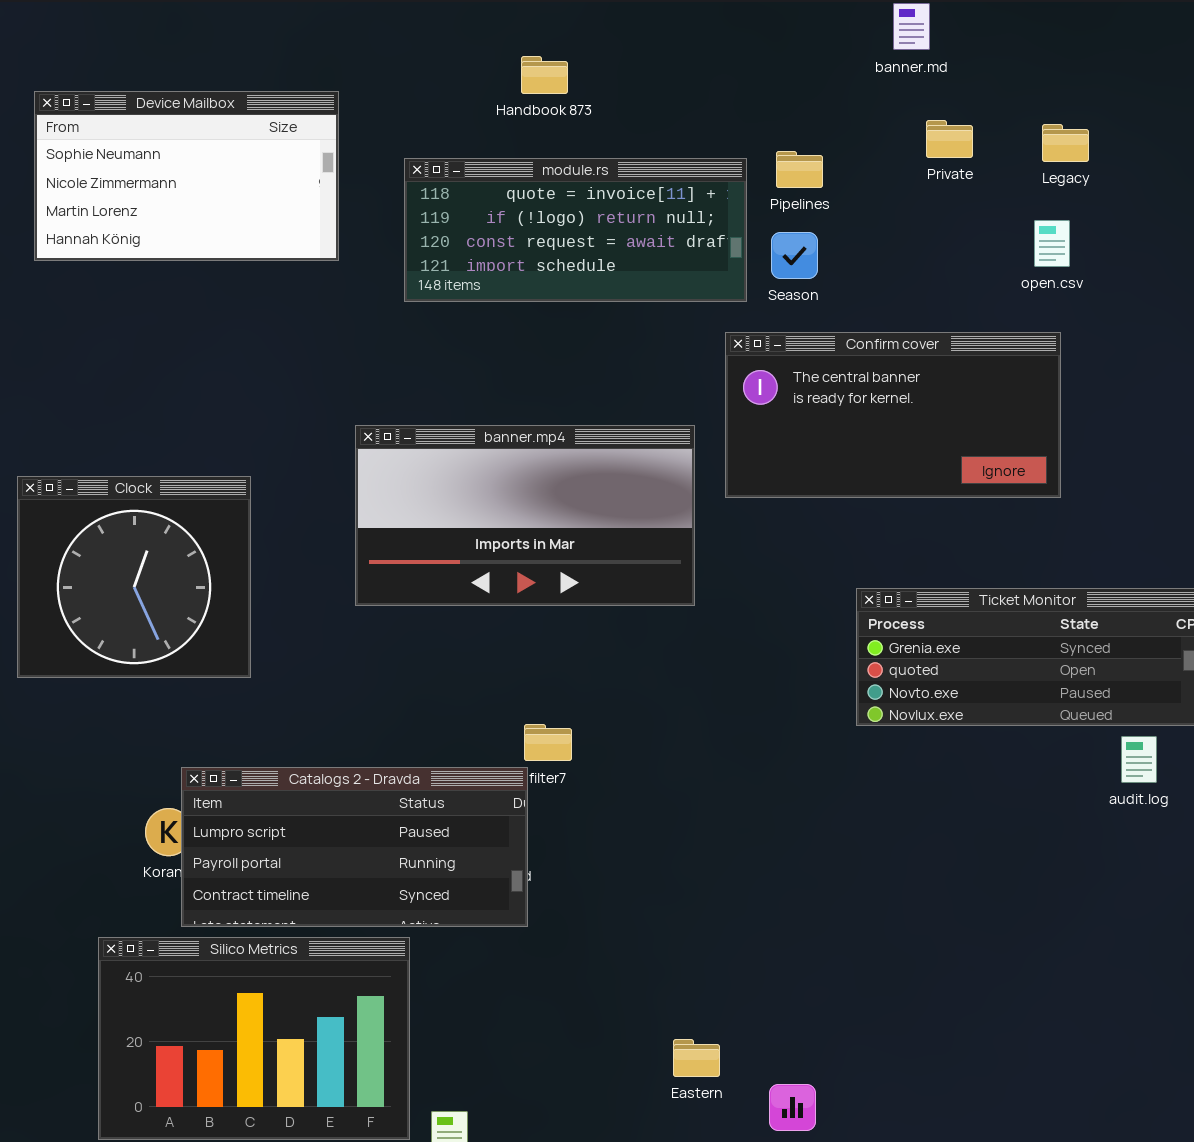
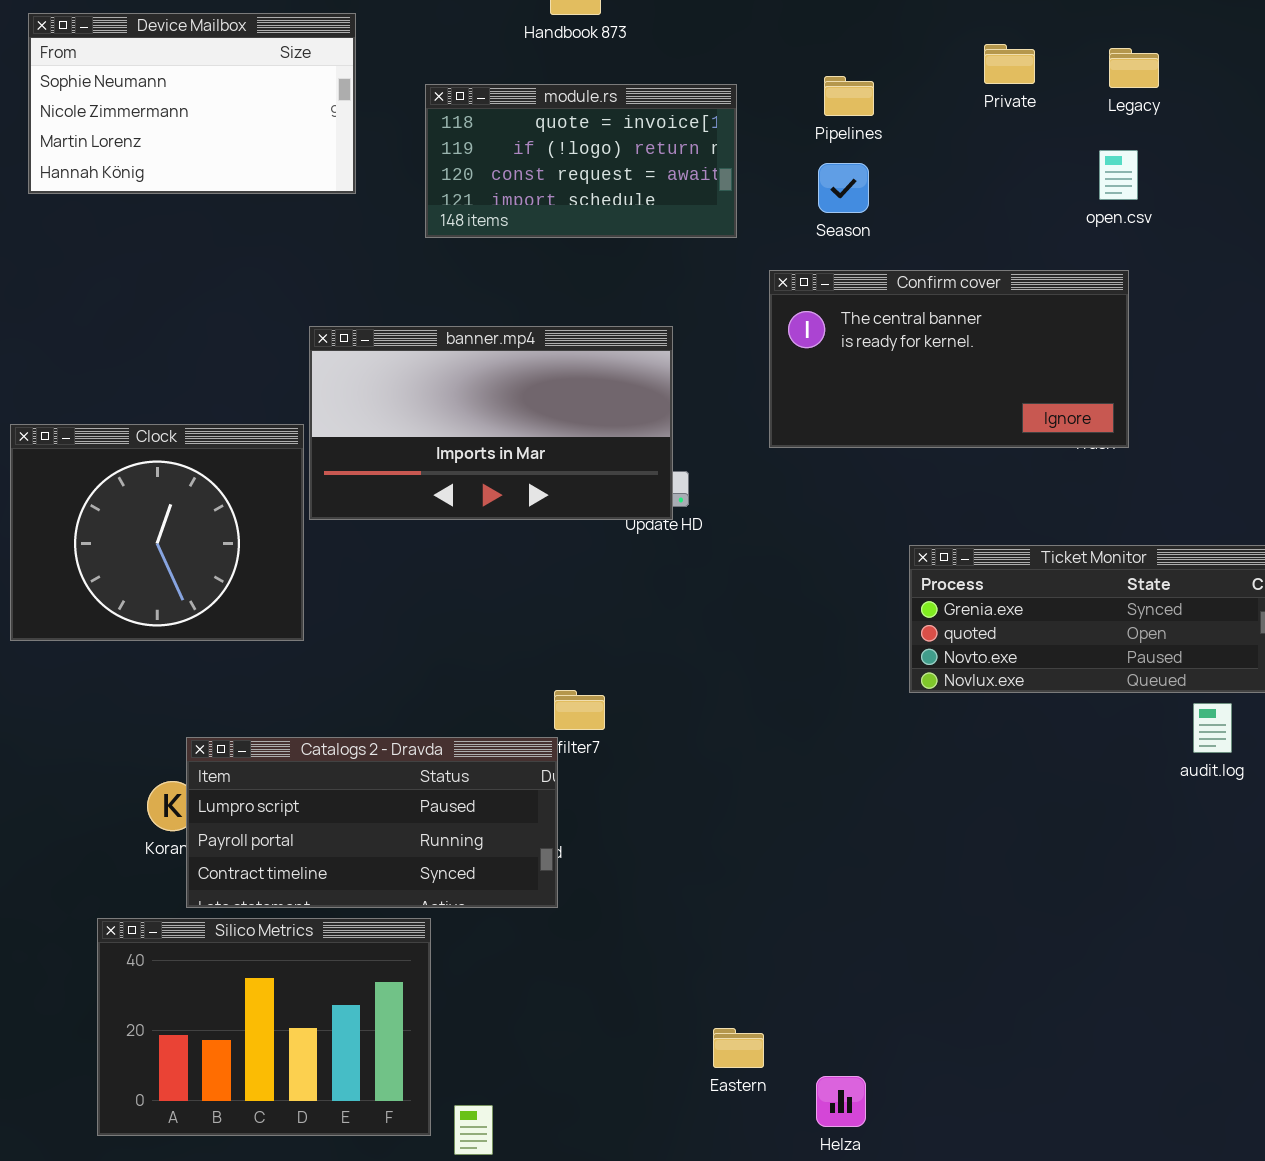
module.rs: [404,158,747,302] -> [425,84,737,238], resized
banner.mp4: [355,425,695,606] -> [309,326,673,520], moved
Clock: [17,476,251,678] -> [10,424,304,641], resized

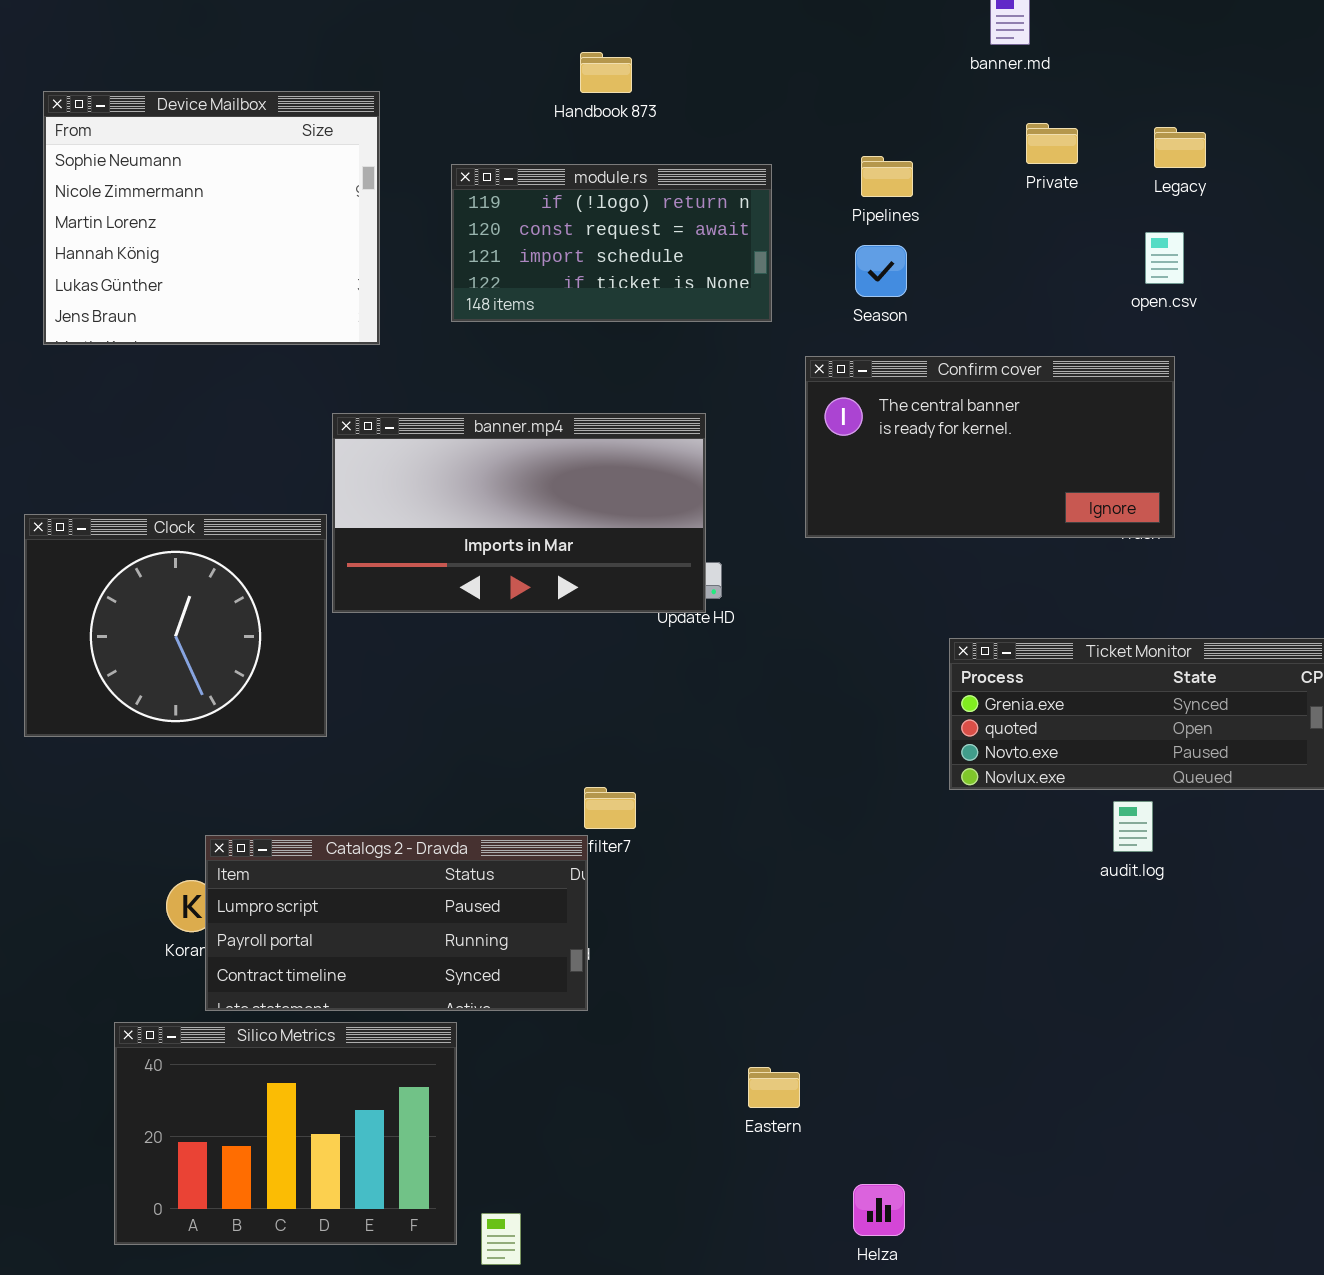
Device Mailbox: [28,13,356,194] -> [43,91,380,345], resized
module.rs: [425,84,737,238] -> [451,164,772,322], scrolled down 1 row
audit.log: [1193,703,1232,753] -> [1113,801,1153,852], moved
Eastern: [713,1028,764,1068] -> [748,1067,800,1108], moved

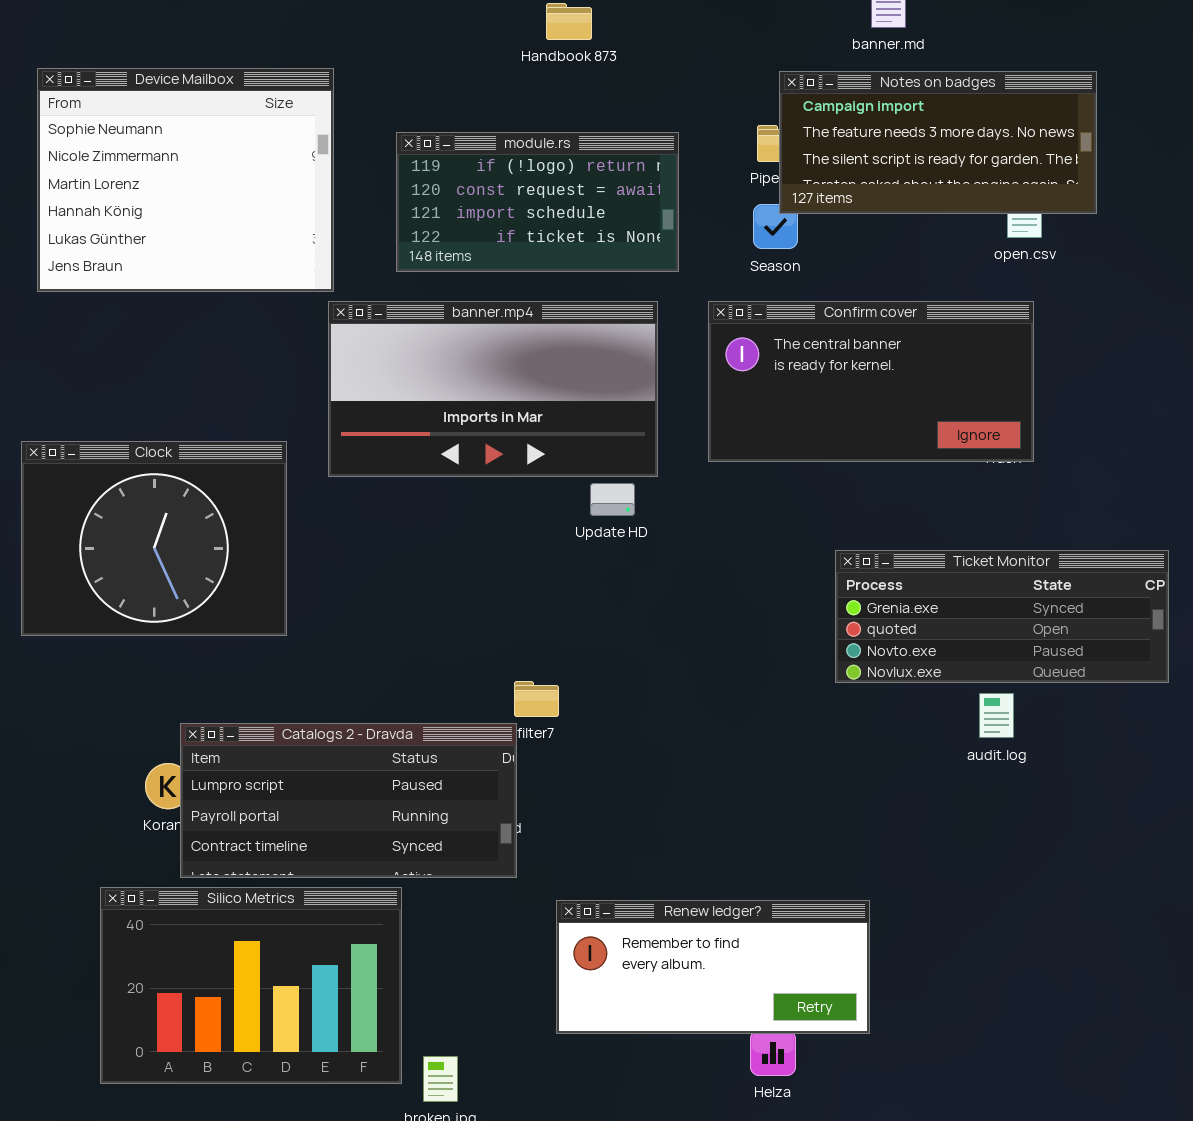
Handbook 873: [580,52,632,93] -> [546,3,592,40], moved
Notes on badges: none -> [779,71,1097,214], opened
banner.mp4: [332,413,706,613] -> [328,301,658,477], moved
Renew ledger?: none -> [556,900,870,1034], opened

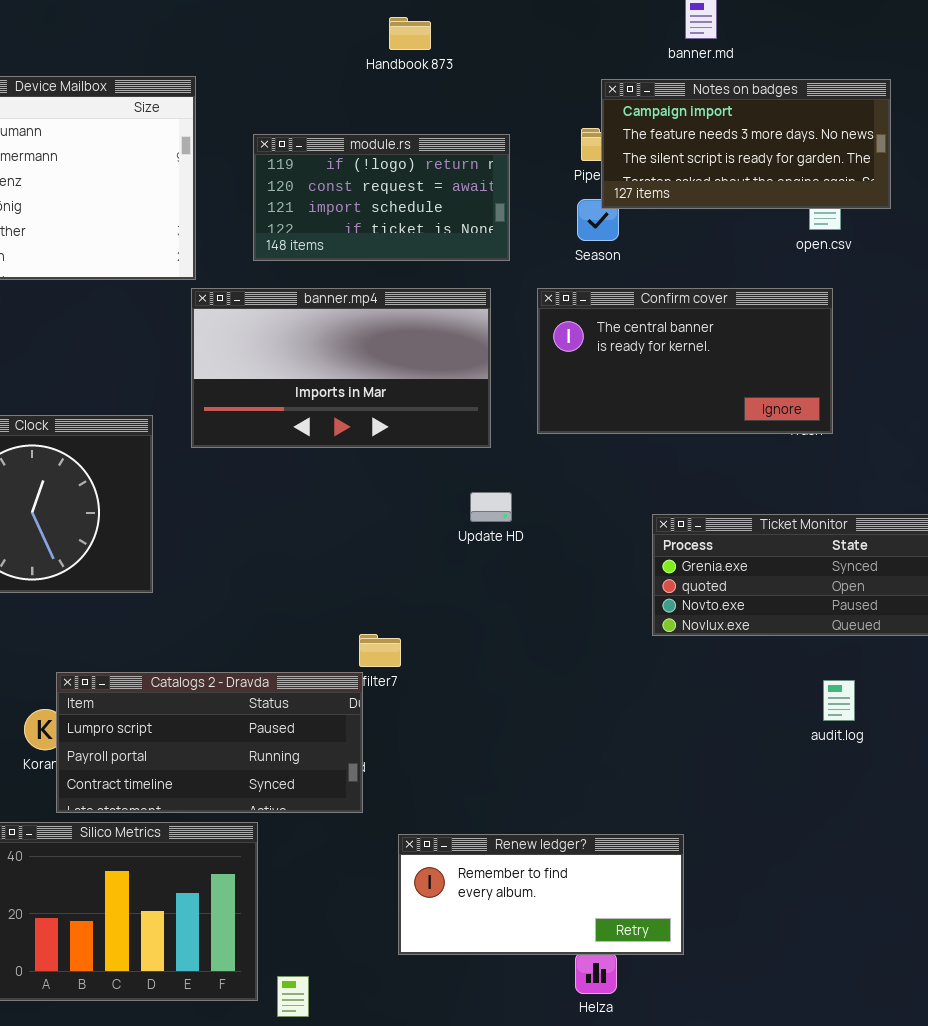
Update HD: [590,483,635,516] -> [470,492,512,522], moved
audit.log: [979,693,1014,738] -> [823,680,855,721], moved

